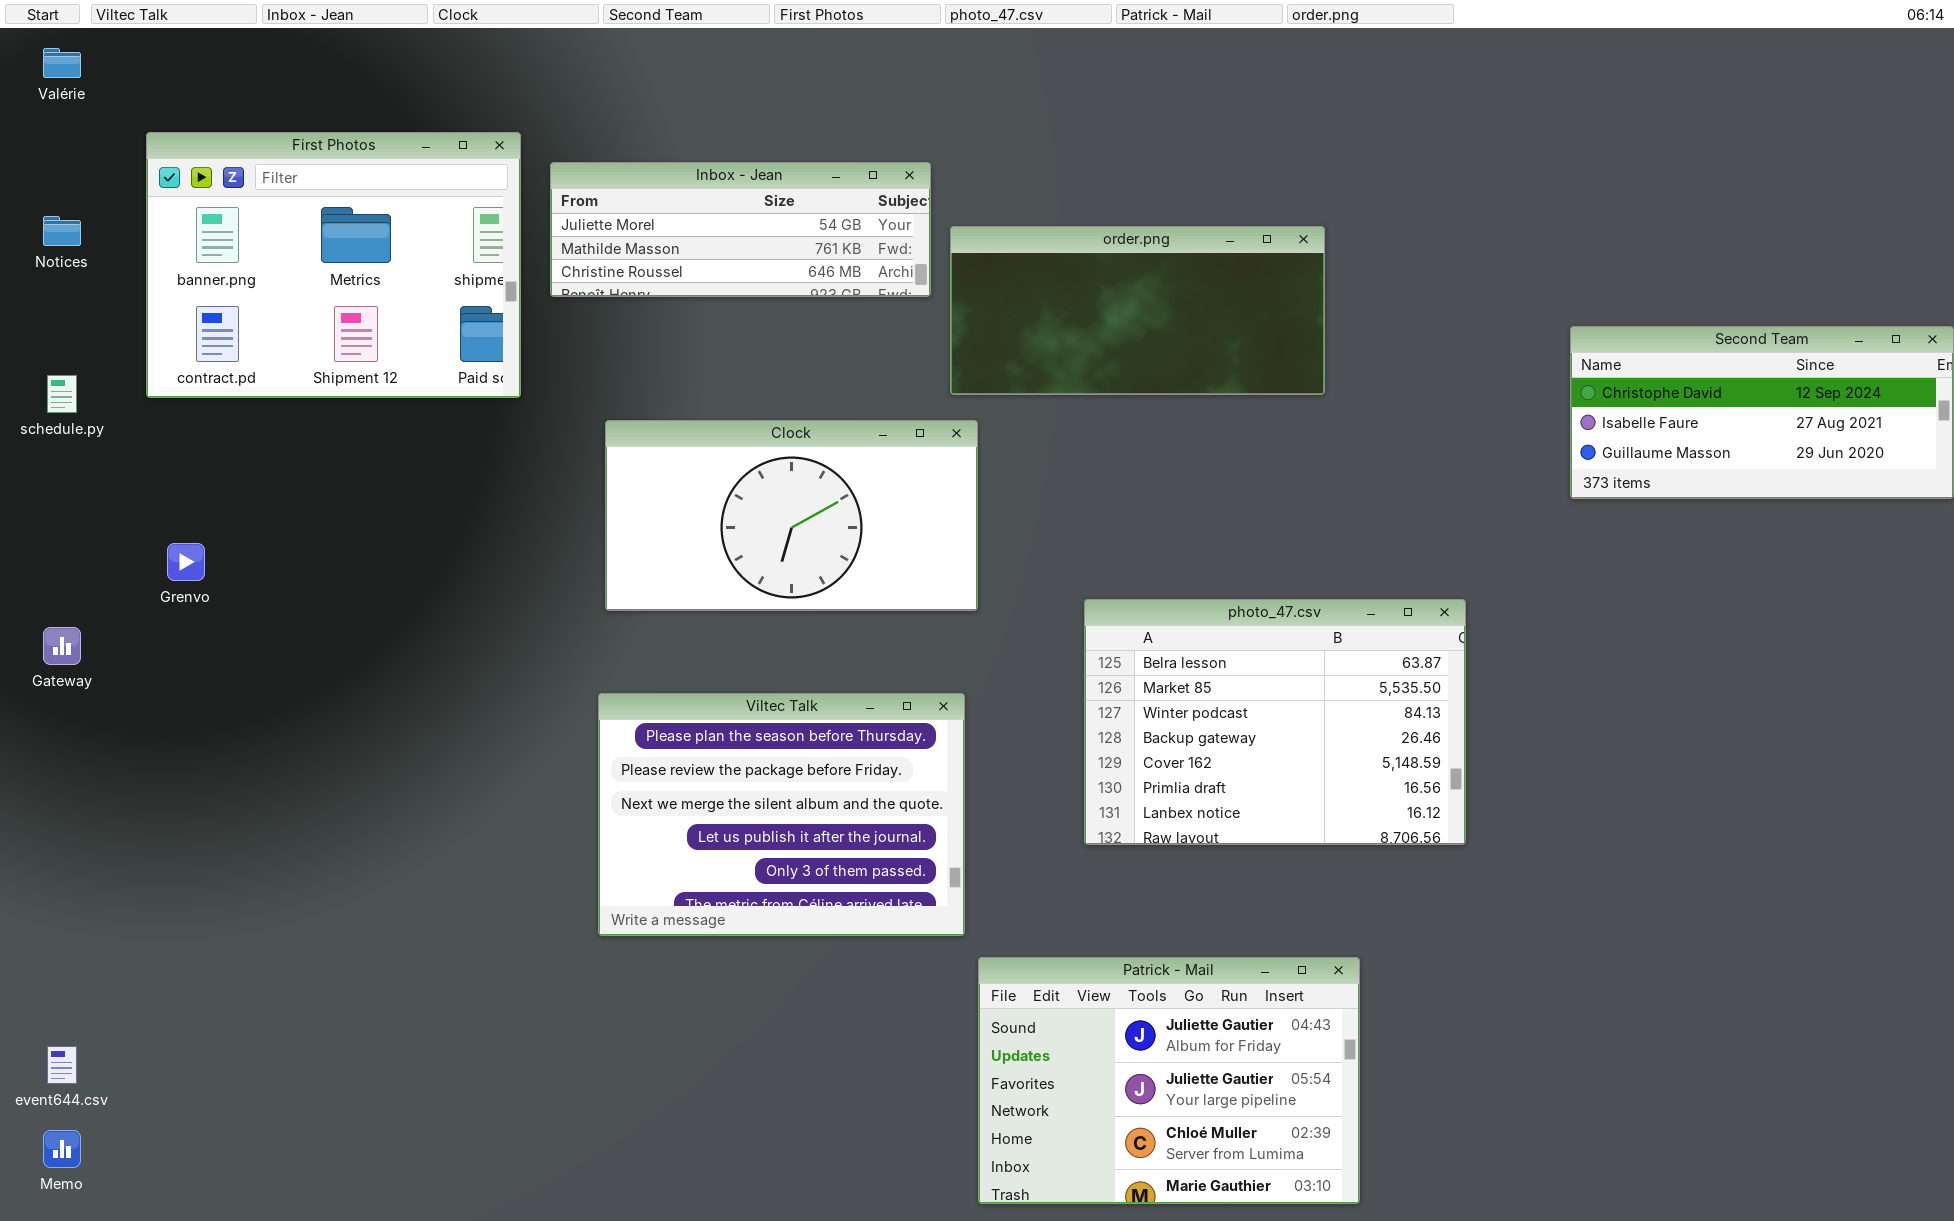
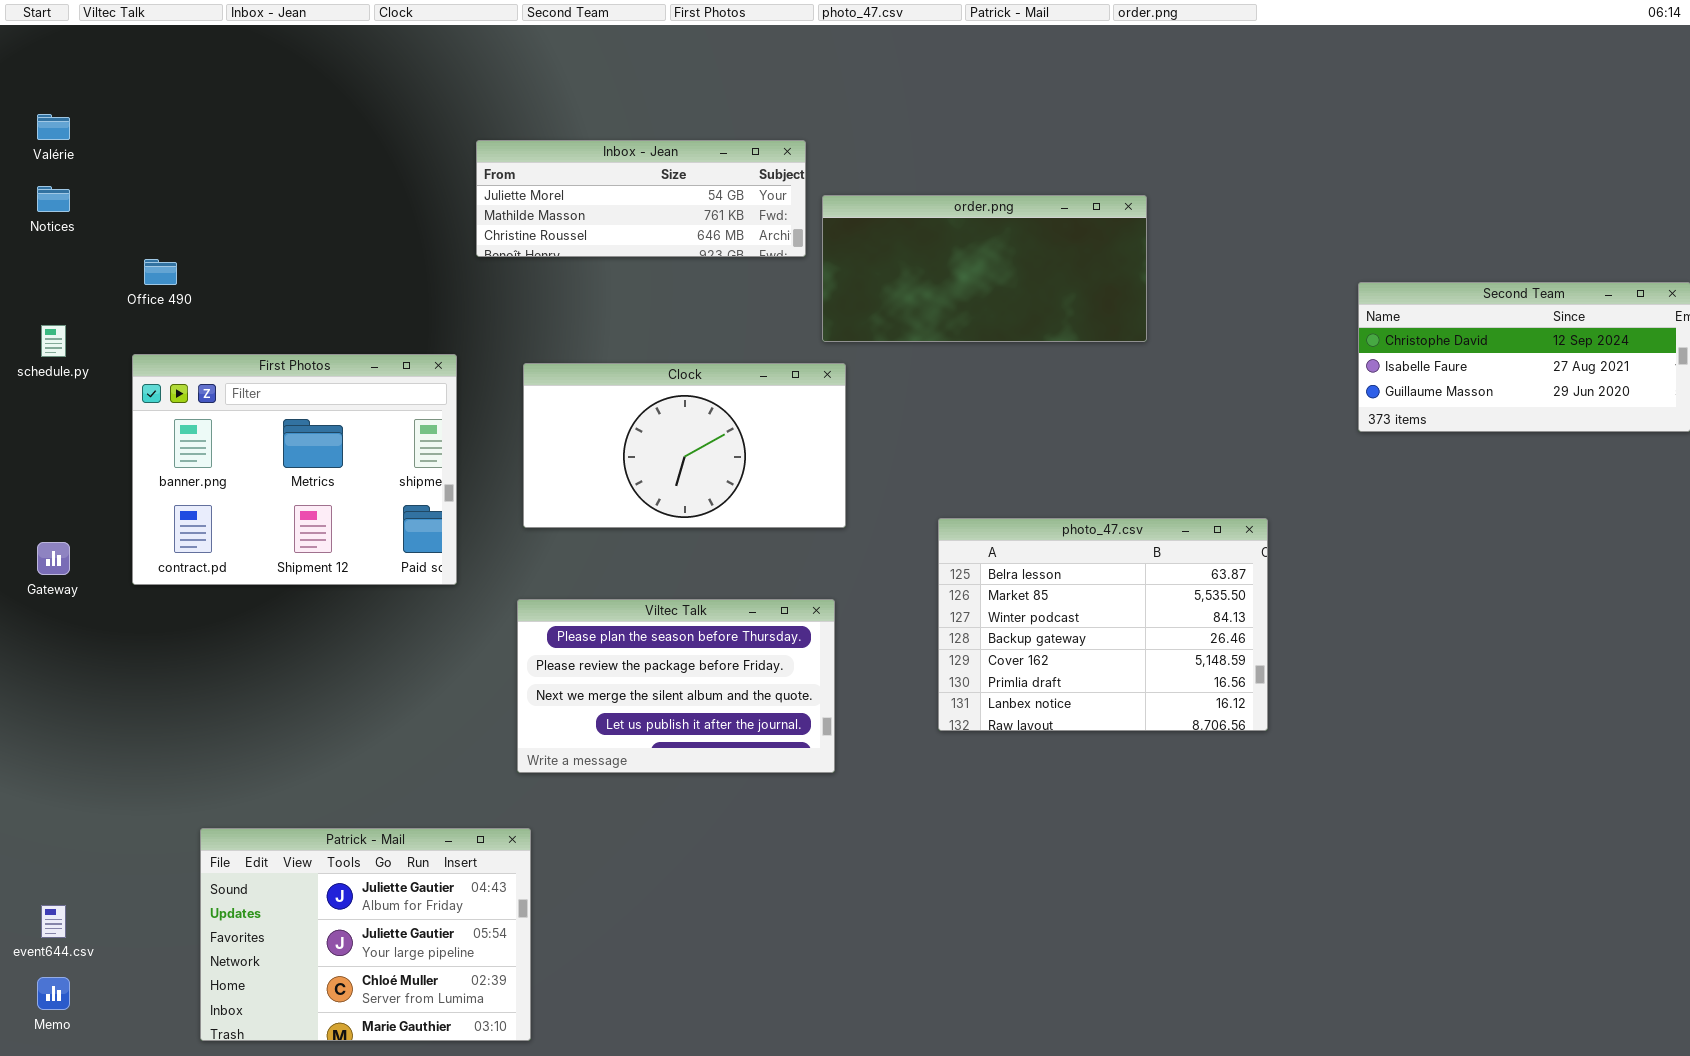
Valérie: [43,48,81,78] -> [37,114,70,140], moved
First Photos: [146,132,521,398] -> [132,354,457,585], moved
Viltec Talk: [598,693,965,936] -> [517,599,835,773], resized
Patrick - Mail: [978,957,1360,1204] -> [200,828,531,1041], moved

